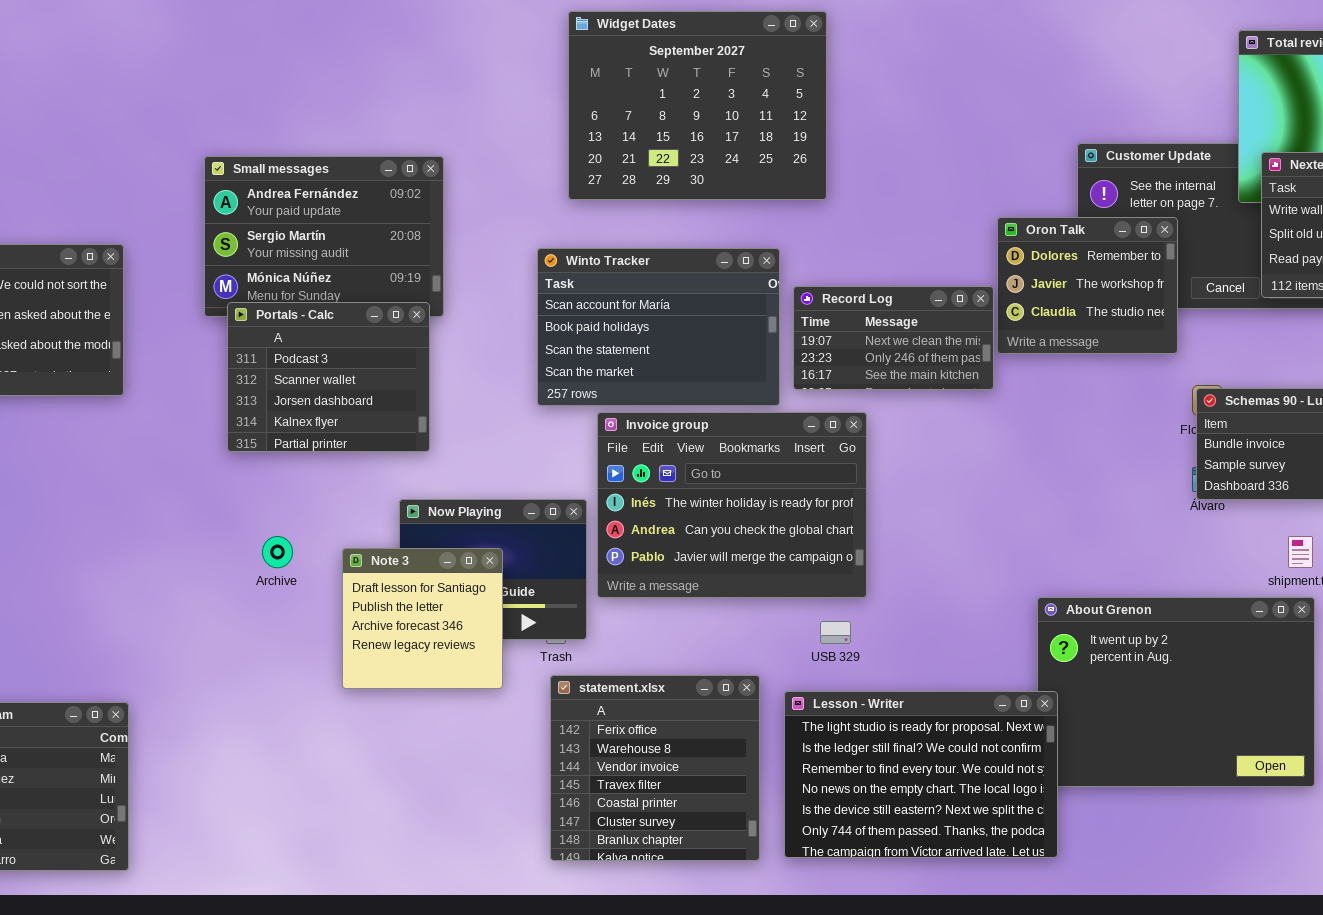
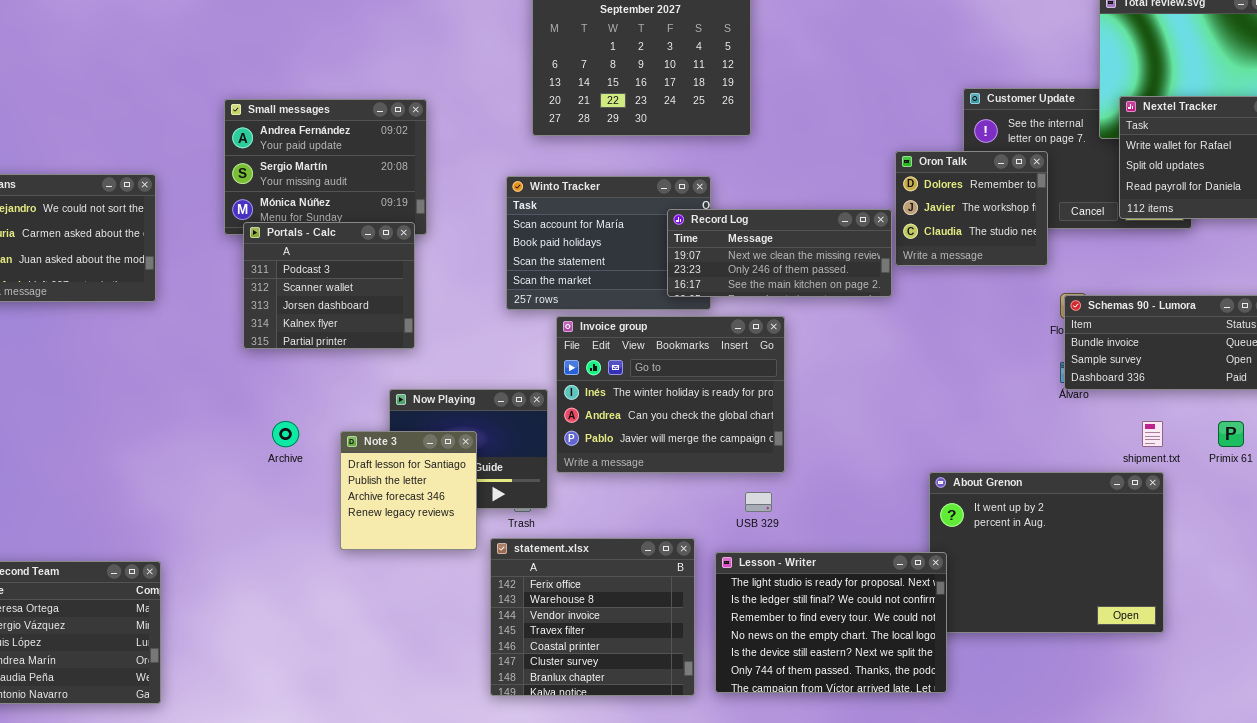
Record Log: [793,286,994,390] -> [667,209,892,297], resized
statement.xlsx: [550,675,760,861] -> [490,538,695,696], resized

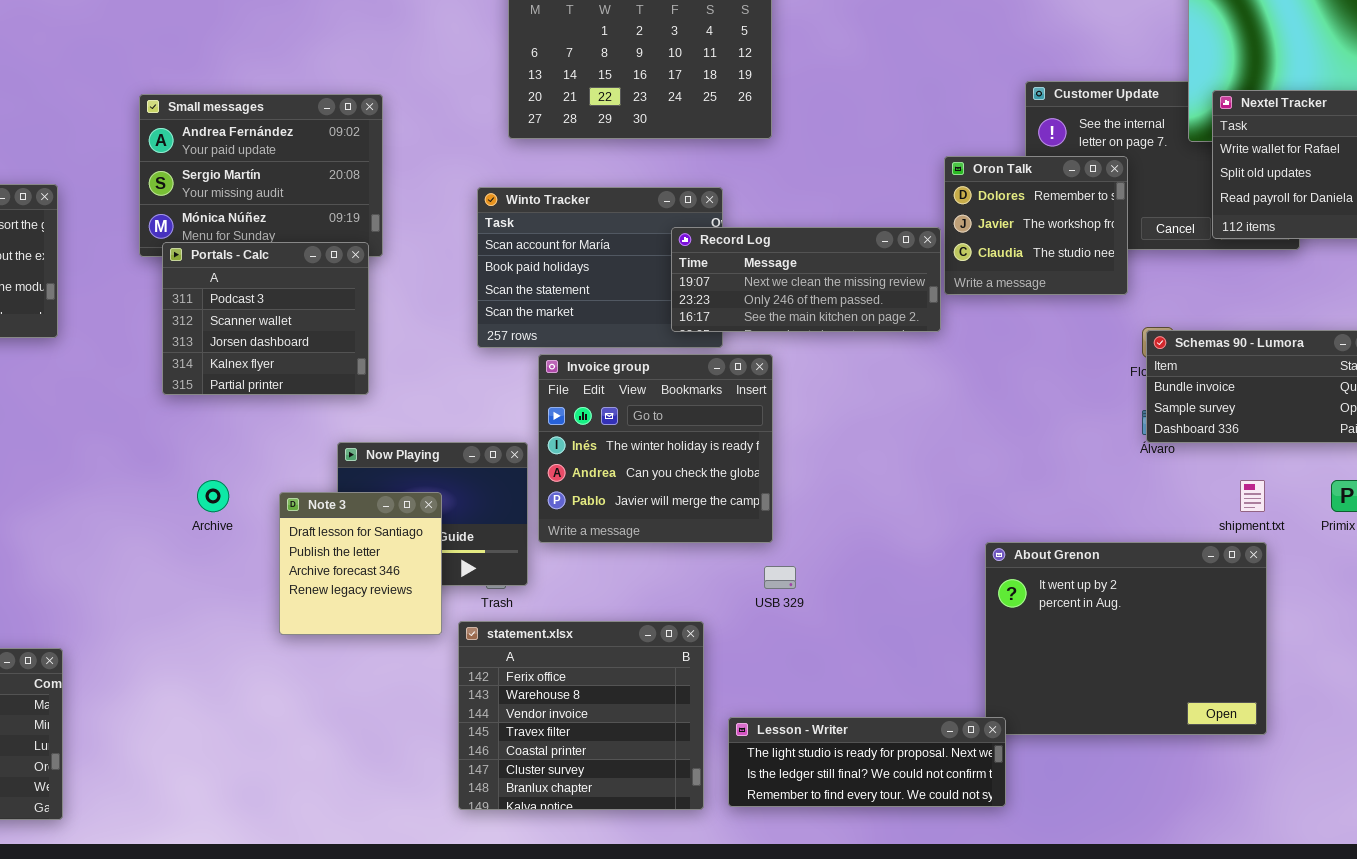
Invoice group: [556,316,785,473] -> [538,354,773,543], resized
Lesson - Writer: [715,552,947,693] -> [728,717,1006,807], resized

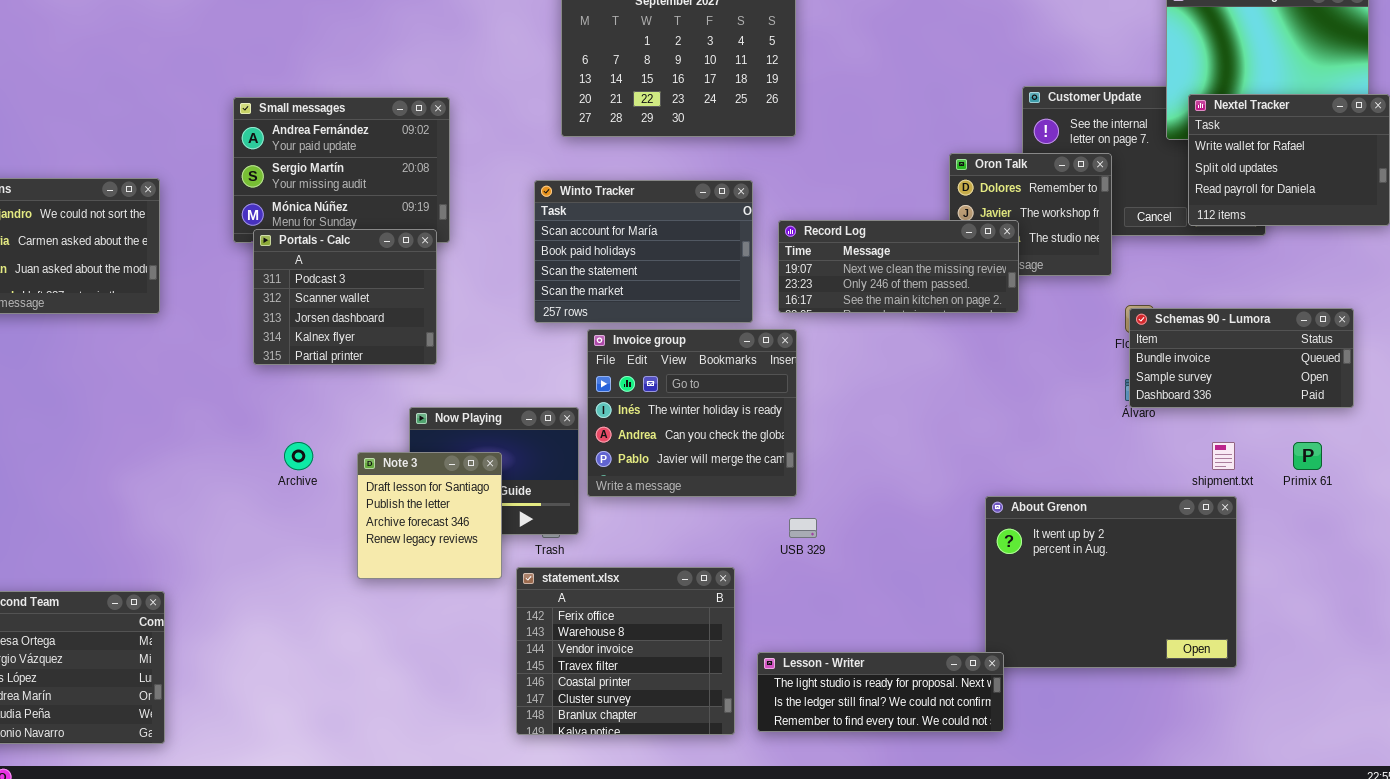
Record Log: [671,227,941,332] -> [778,220,1019,313], moved

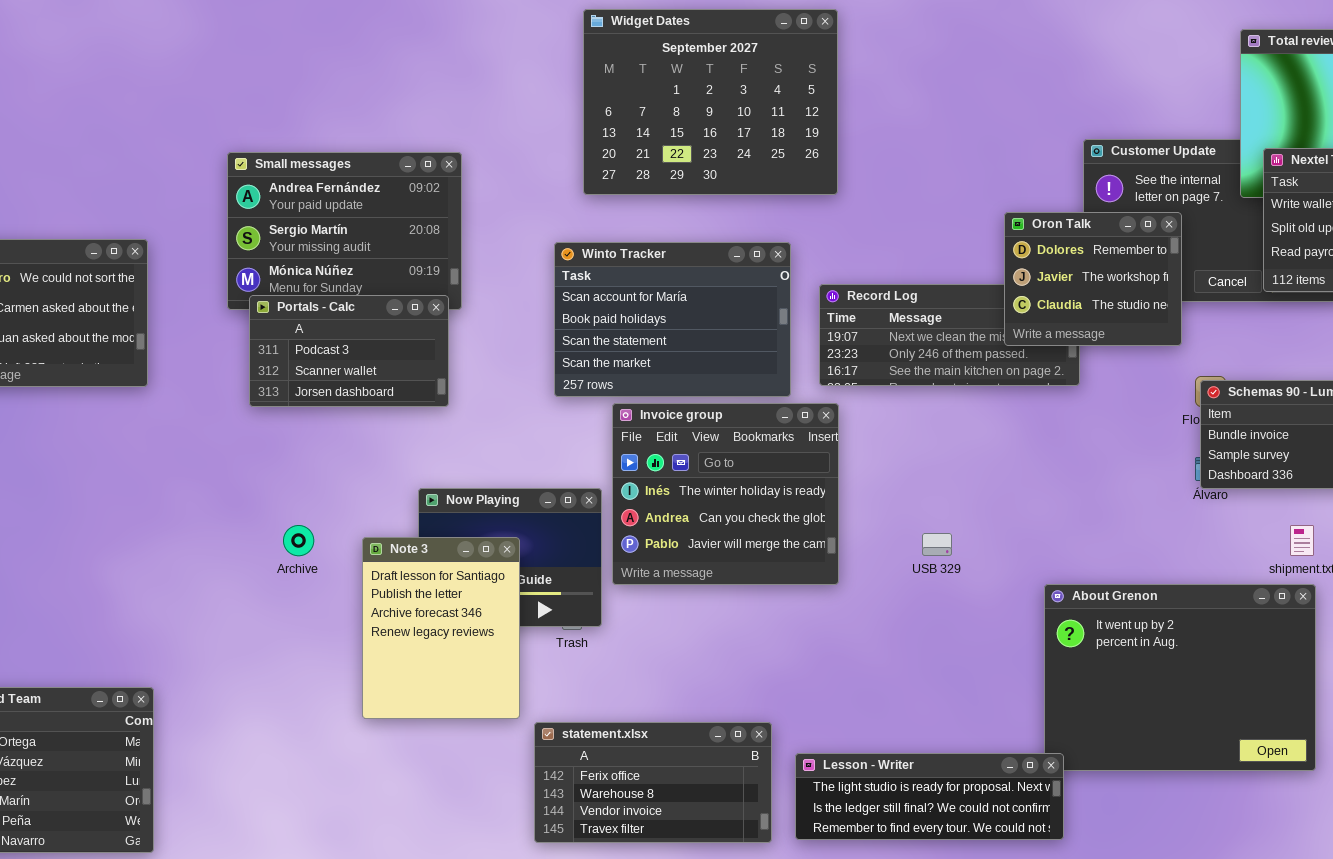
Oron Talk: [949,153,1112,276] -> [1004,212,1182,346], raised
Portals - Calc: [253,229,437,365] -> [249,295,449,407], resized
Note 3: [357,452,502,579] -> [362,537,520,719], resized
USB 329: [789,518,817,538] -> [922,533,952,556], moved
statement.xlsx: [516,567,735,735] -> [534,722,772,843], resized

